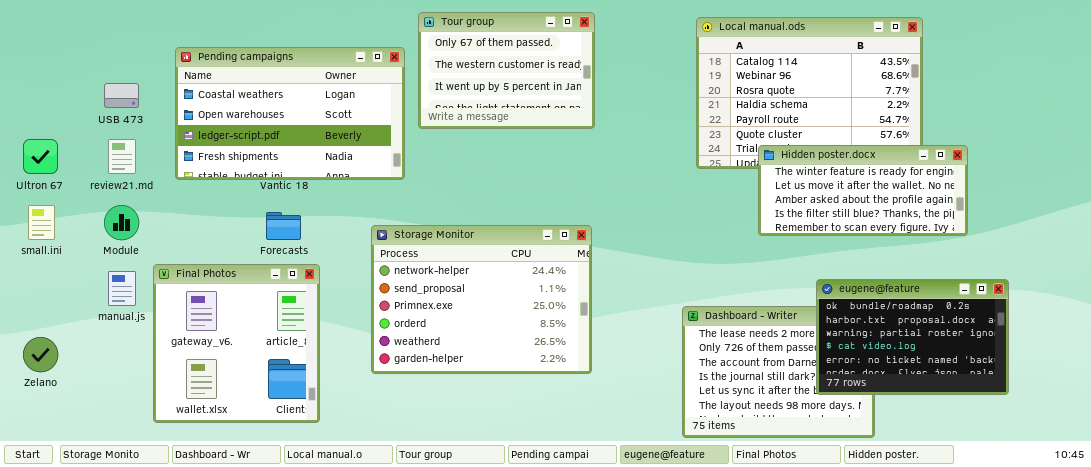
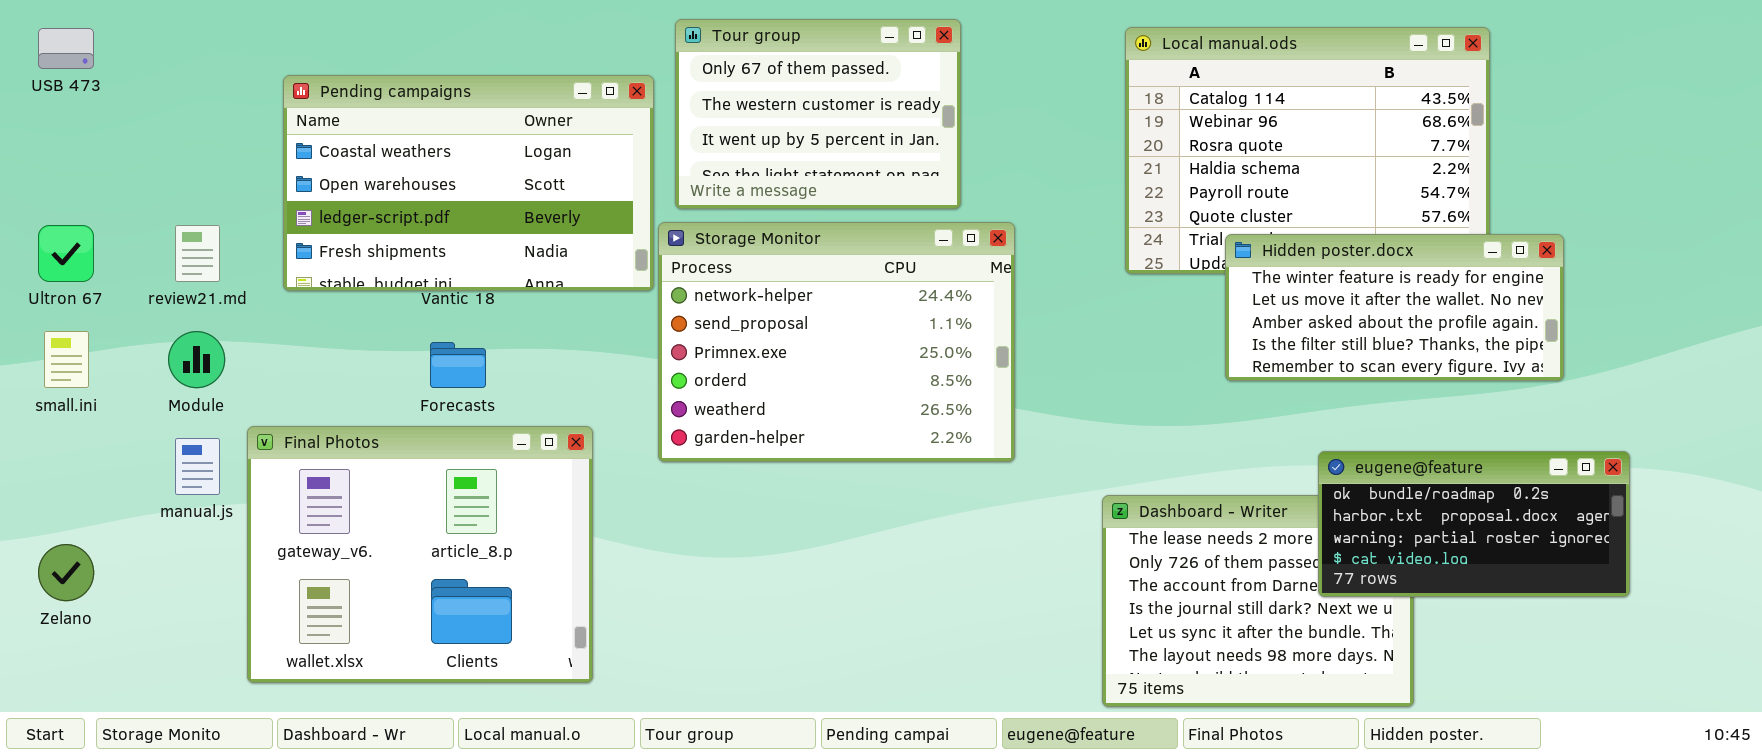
USB 473: [104,83,139,108] -> [38,28,94,69], moved
Storage Monitor: [371,225,592,374] -> [658,222,1015,462], moved
Final Photos: [153,264,320,423] -> [247,426,593,683], resized
eugene@feature: [816,279,1009,395] -> [1318,451,1630,597], resized

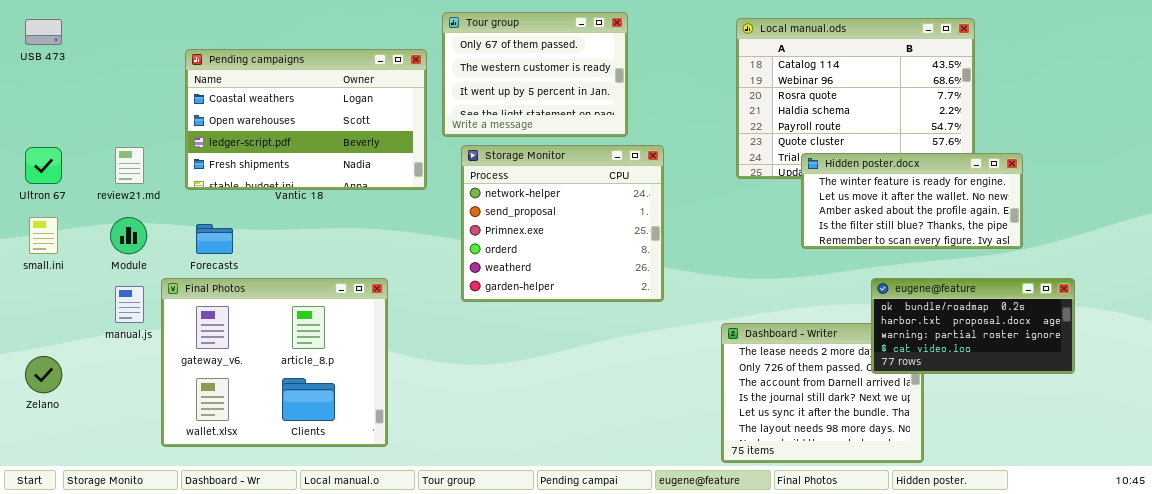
Storage Monitor: [658,222,1015,462] -> [461,145,664,302], resized
Forecasts: [430,342,486,388] -> [196,224,233,254], moved
eugene@feature: [1318,451,1630,597] -> [871,278,1075,374], moved

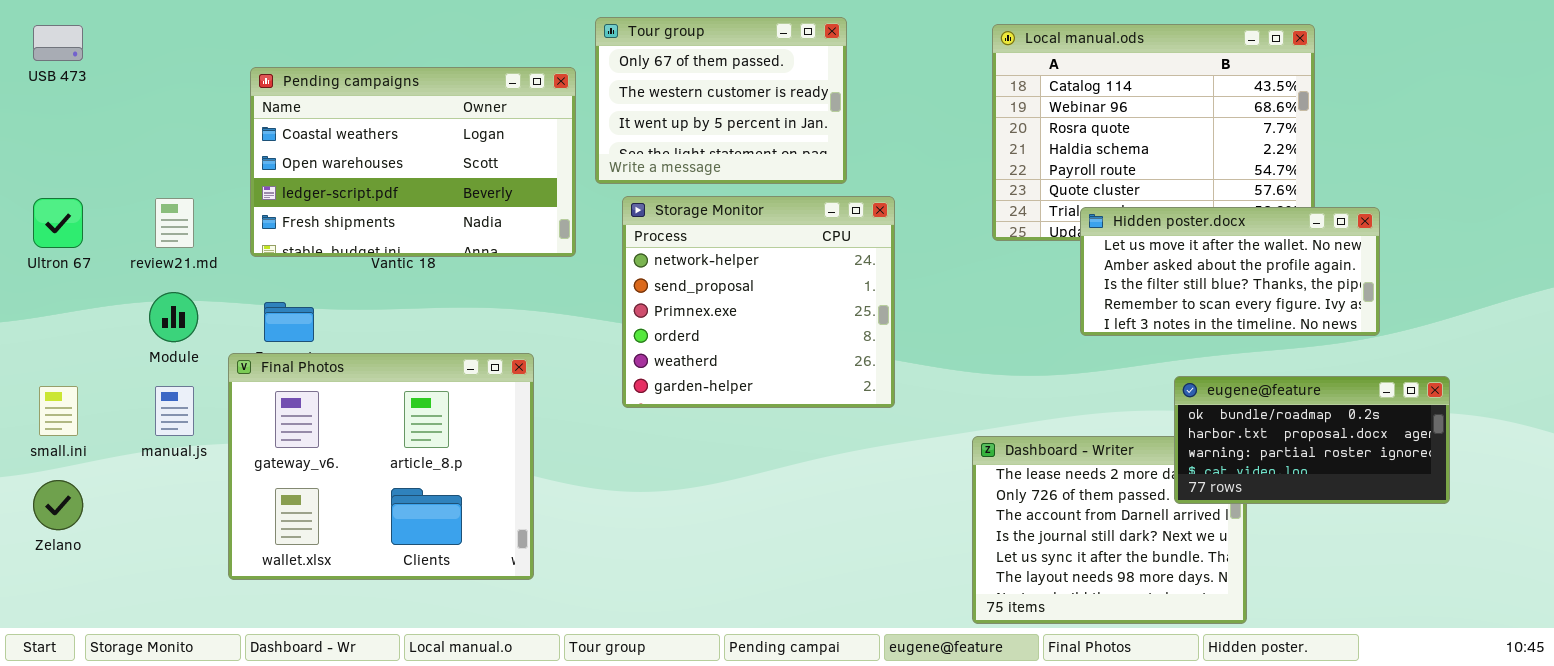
Hidden poster.docx: [801,153,1023,249] -> [1080,207,1380,336], scrolled down 1 row
small.ini: [29,217,58,254] -> [39,386,78,436], moved
Final Photos: [161,278,388,447] -> [228,353,534,580], moved

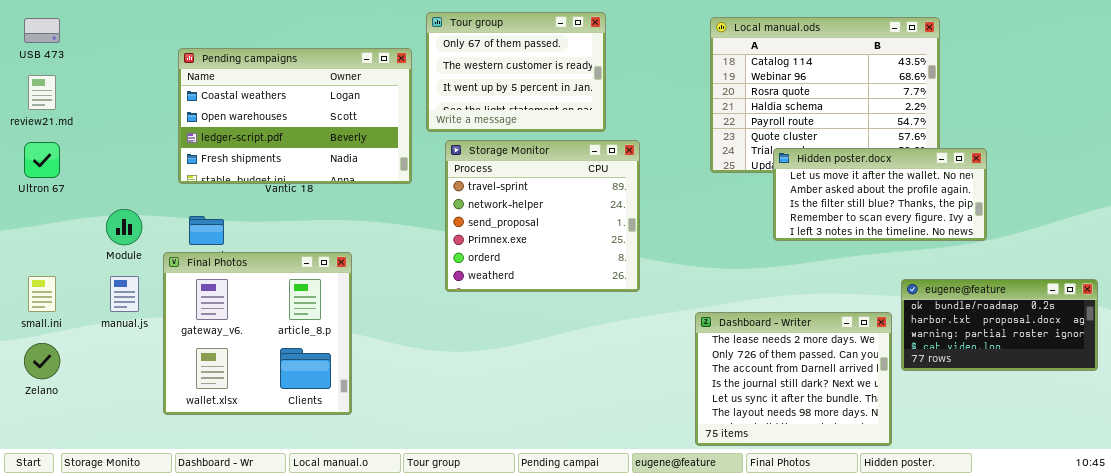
Storage Monitor: [622,196,895,408] -> [445,140,640,292], scrolled up 1 row
review21.md: [155,198,194,248] -> [28,75,56,110], moved
Final Photos: [228,353,534,580] -> [163,252,352,415], resized
eugene@feature: [1174,376,1450,504] -> [901,279,1098,371], moved

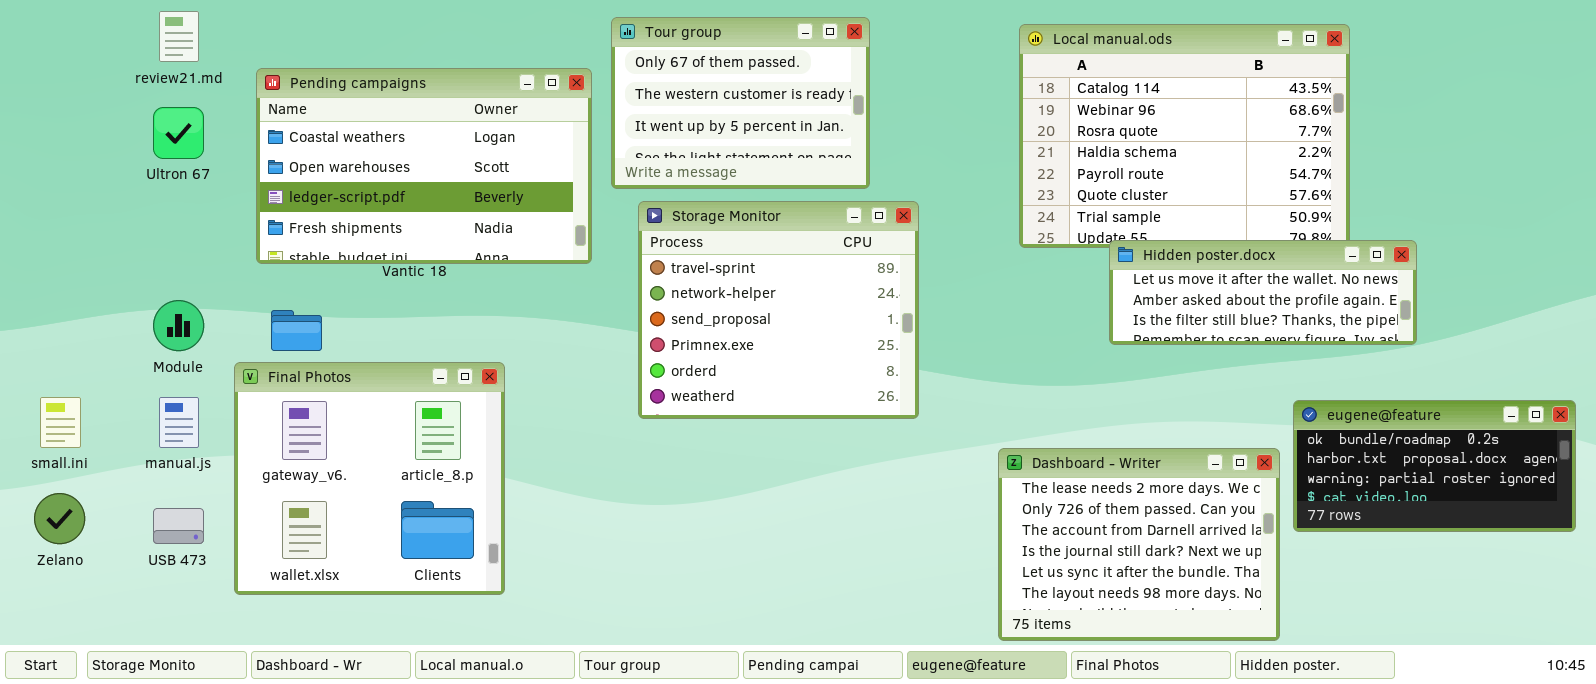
USB 473: [24,18,60,43] -> [153,508,204,544], moved
review21.md: [28,75,56,110] -> [159,11,199,62], moved
Ultron 67: [24,142,60,178] -> [153,107,204,159], moved
Hidden poster.docx: [773,148,987,241] -> [1109,240,1417,345], resized

